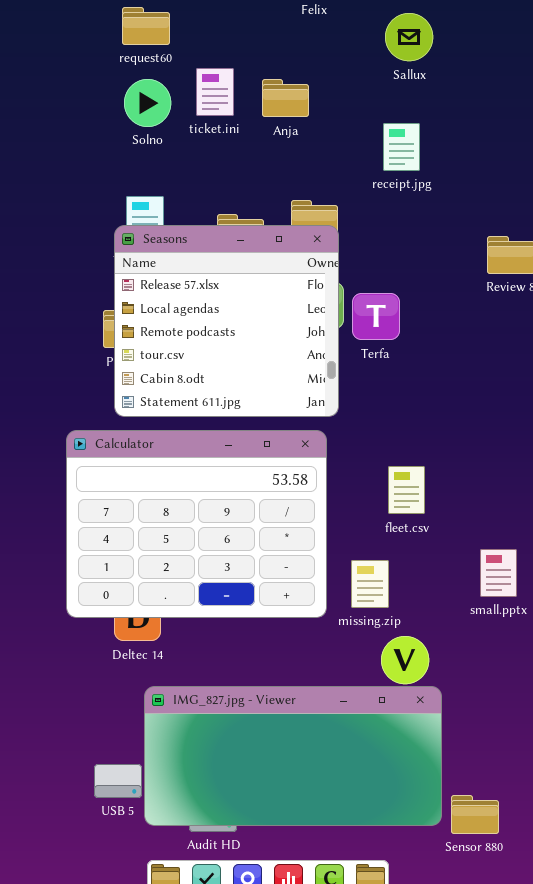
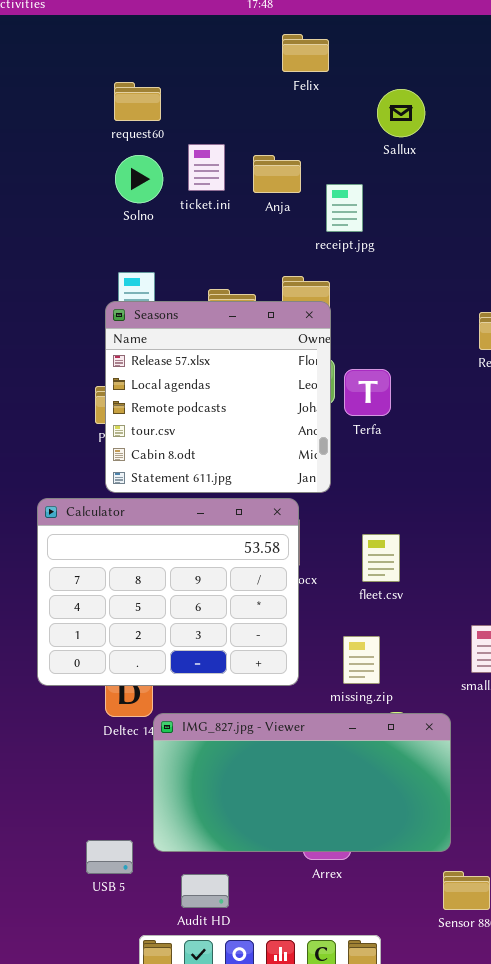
receipt.jpg: [383,123,420,171] -> [326,184,363,232], moved
Calculator: [66,430,327,618] -> [37,498,299,686], moved
fleet.csv: [388,466,425,514] -> [362,534,400,582], moved
IMG_827.jpg - Viewer: [144,686,442,826] -> [153,713,451,852], moved

